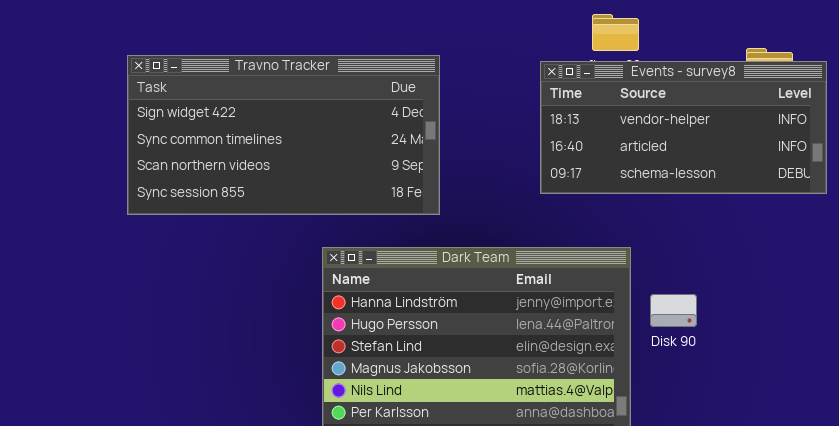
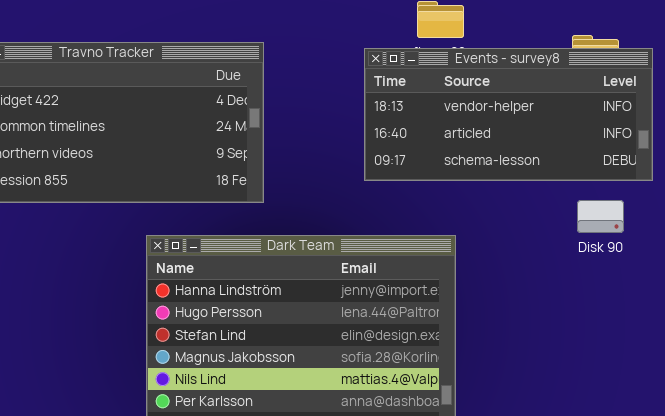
Disk 90: [650,294,697,327] -> [577,200,624,233], moved

